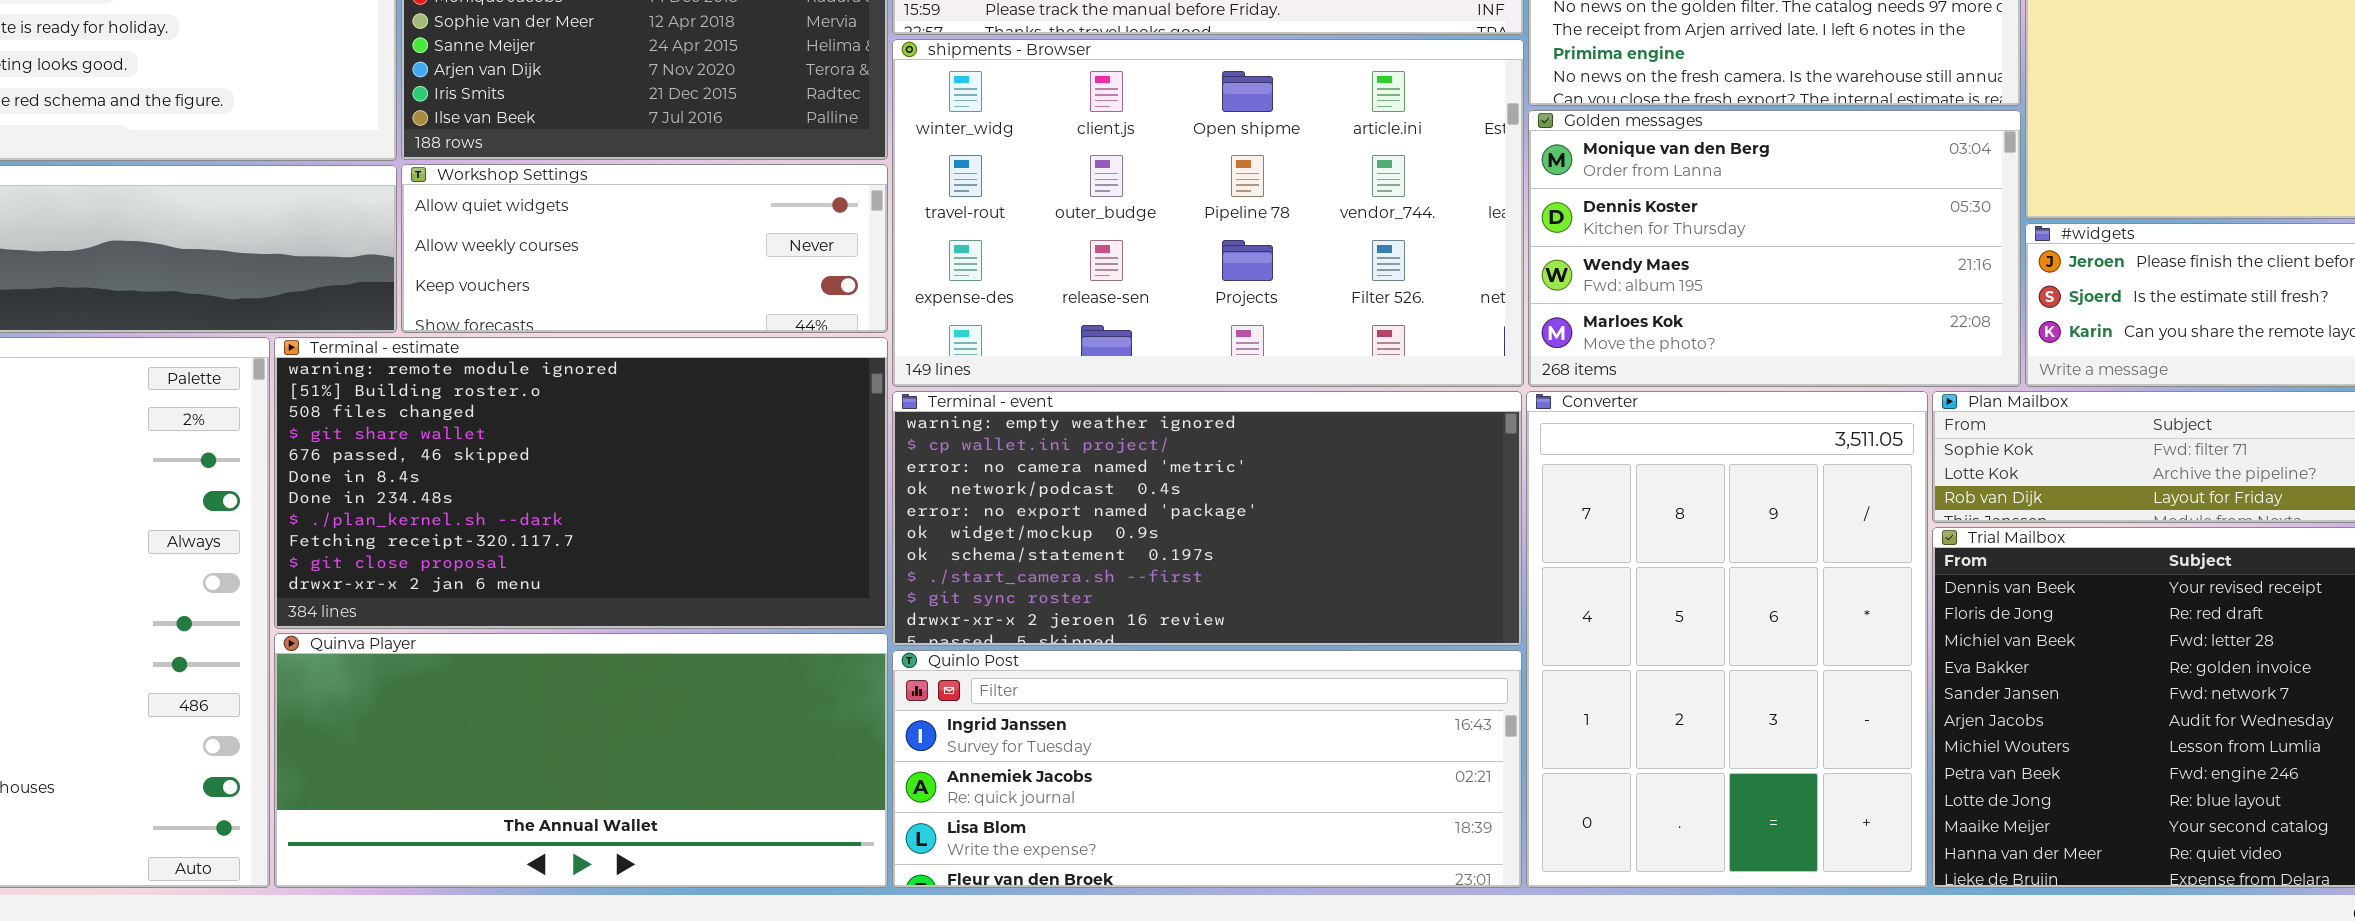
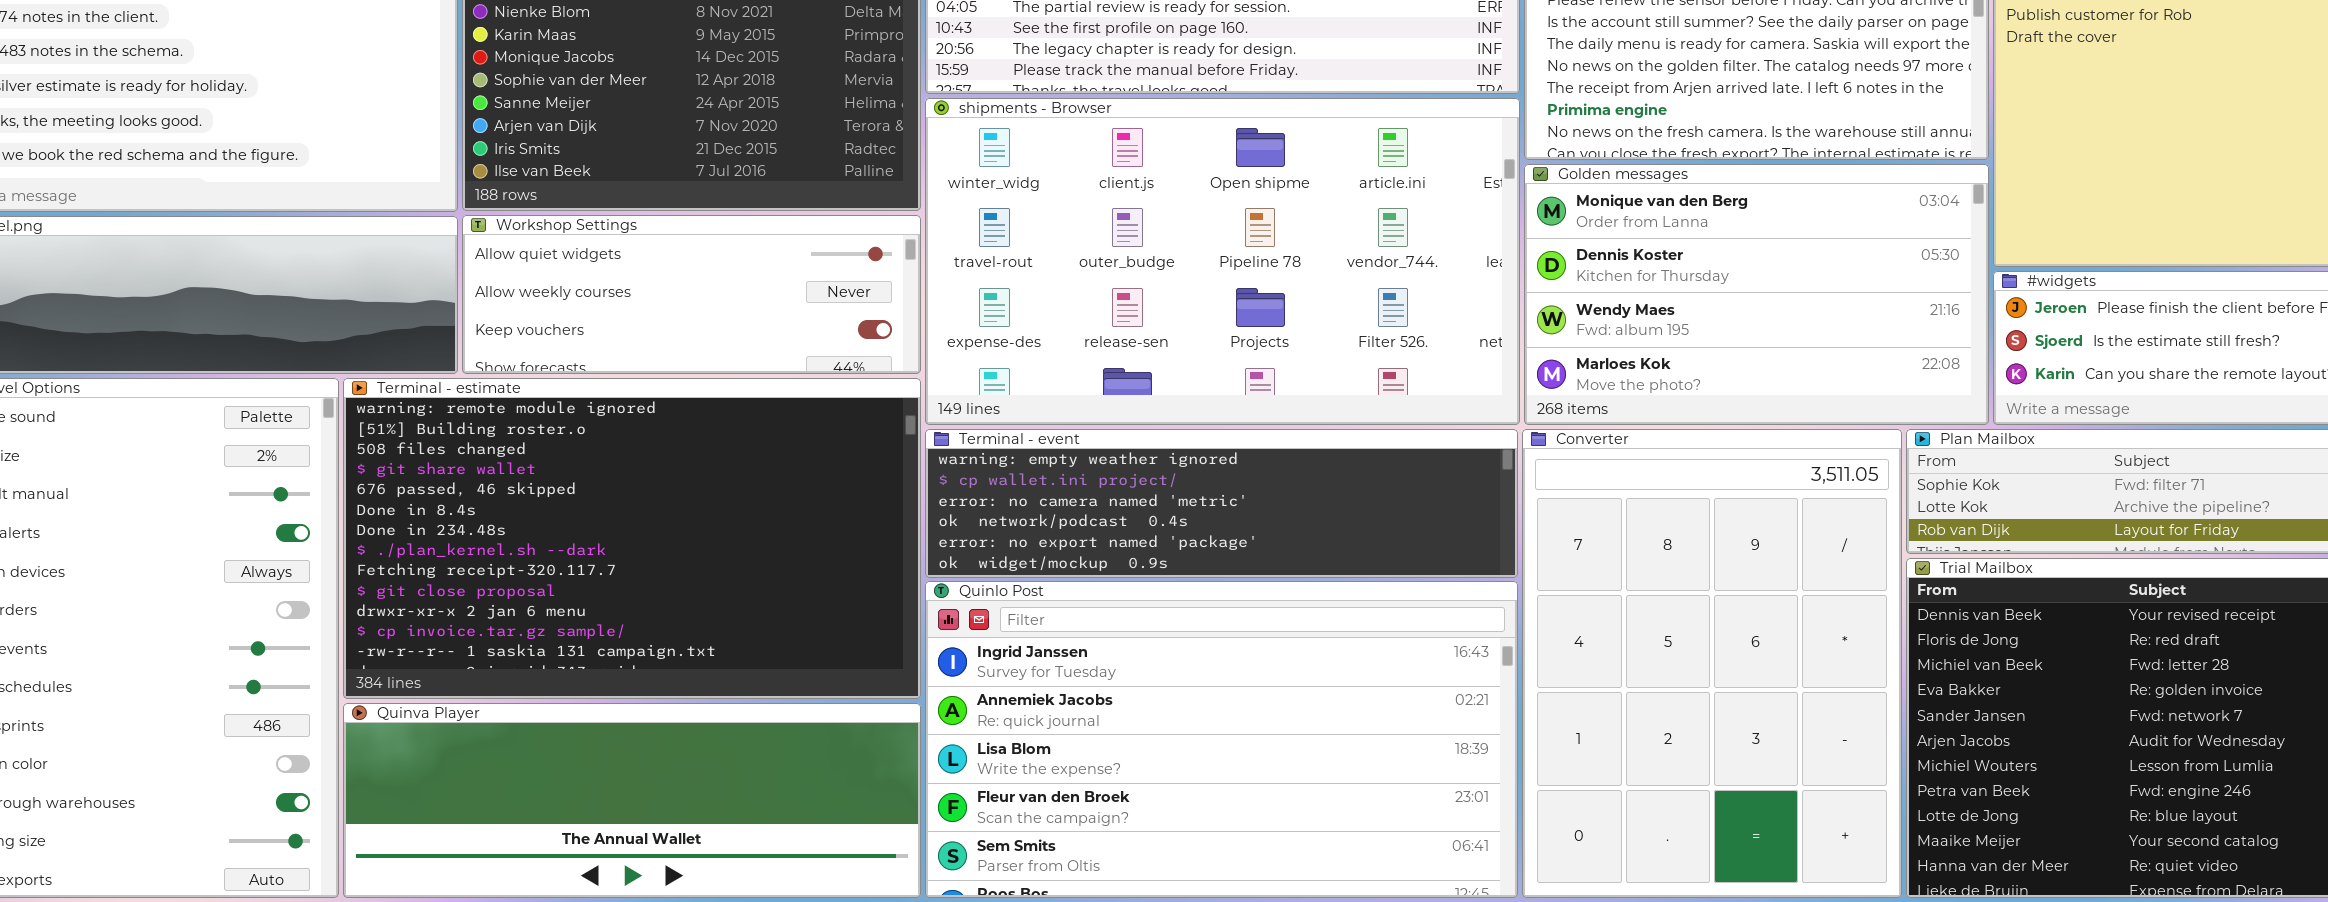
Terminal - estimate: [274,337,888,629] -> [343,378,921,699], resized
Terminal - event: [892,391,1522,646] -> [925,429,1518,578], resized
Quinva Player: [274,633,888,888] -> [343,703,921,898], resized
Quinlo Post: [892,650,1522,888] -> [925,581,1518,898], resized

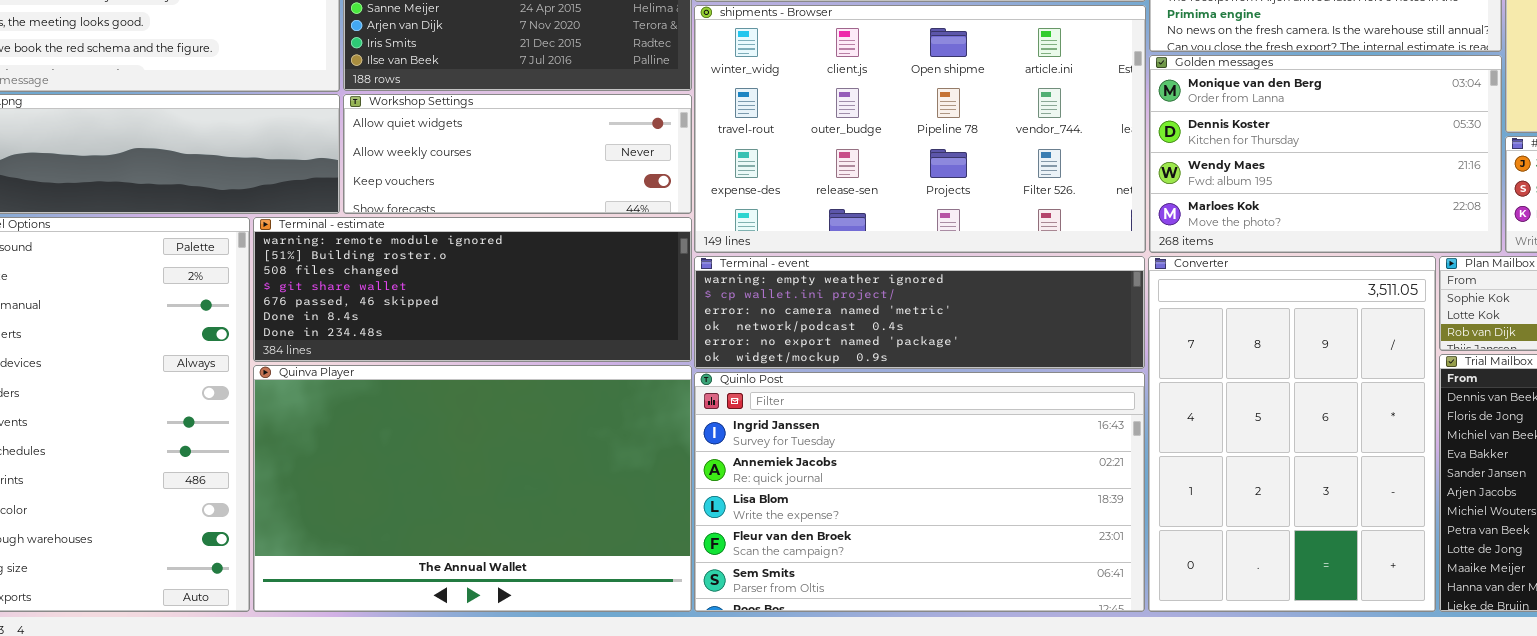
Terminal - estimate: [343,378,921,699] -> [253,217,692,362], resized
Quinva Player: [343,703,921,898] -> [253,365,692,612], resized

